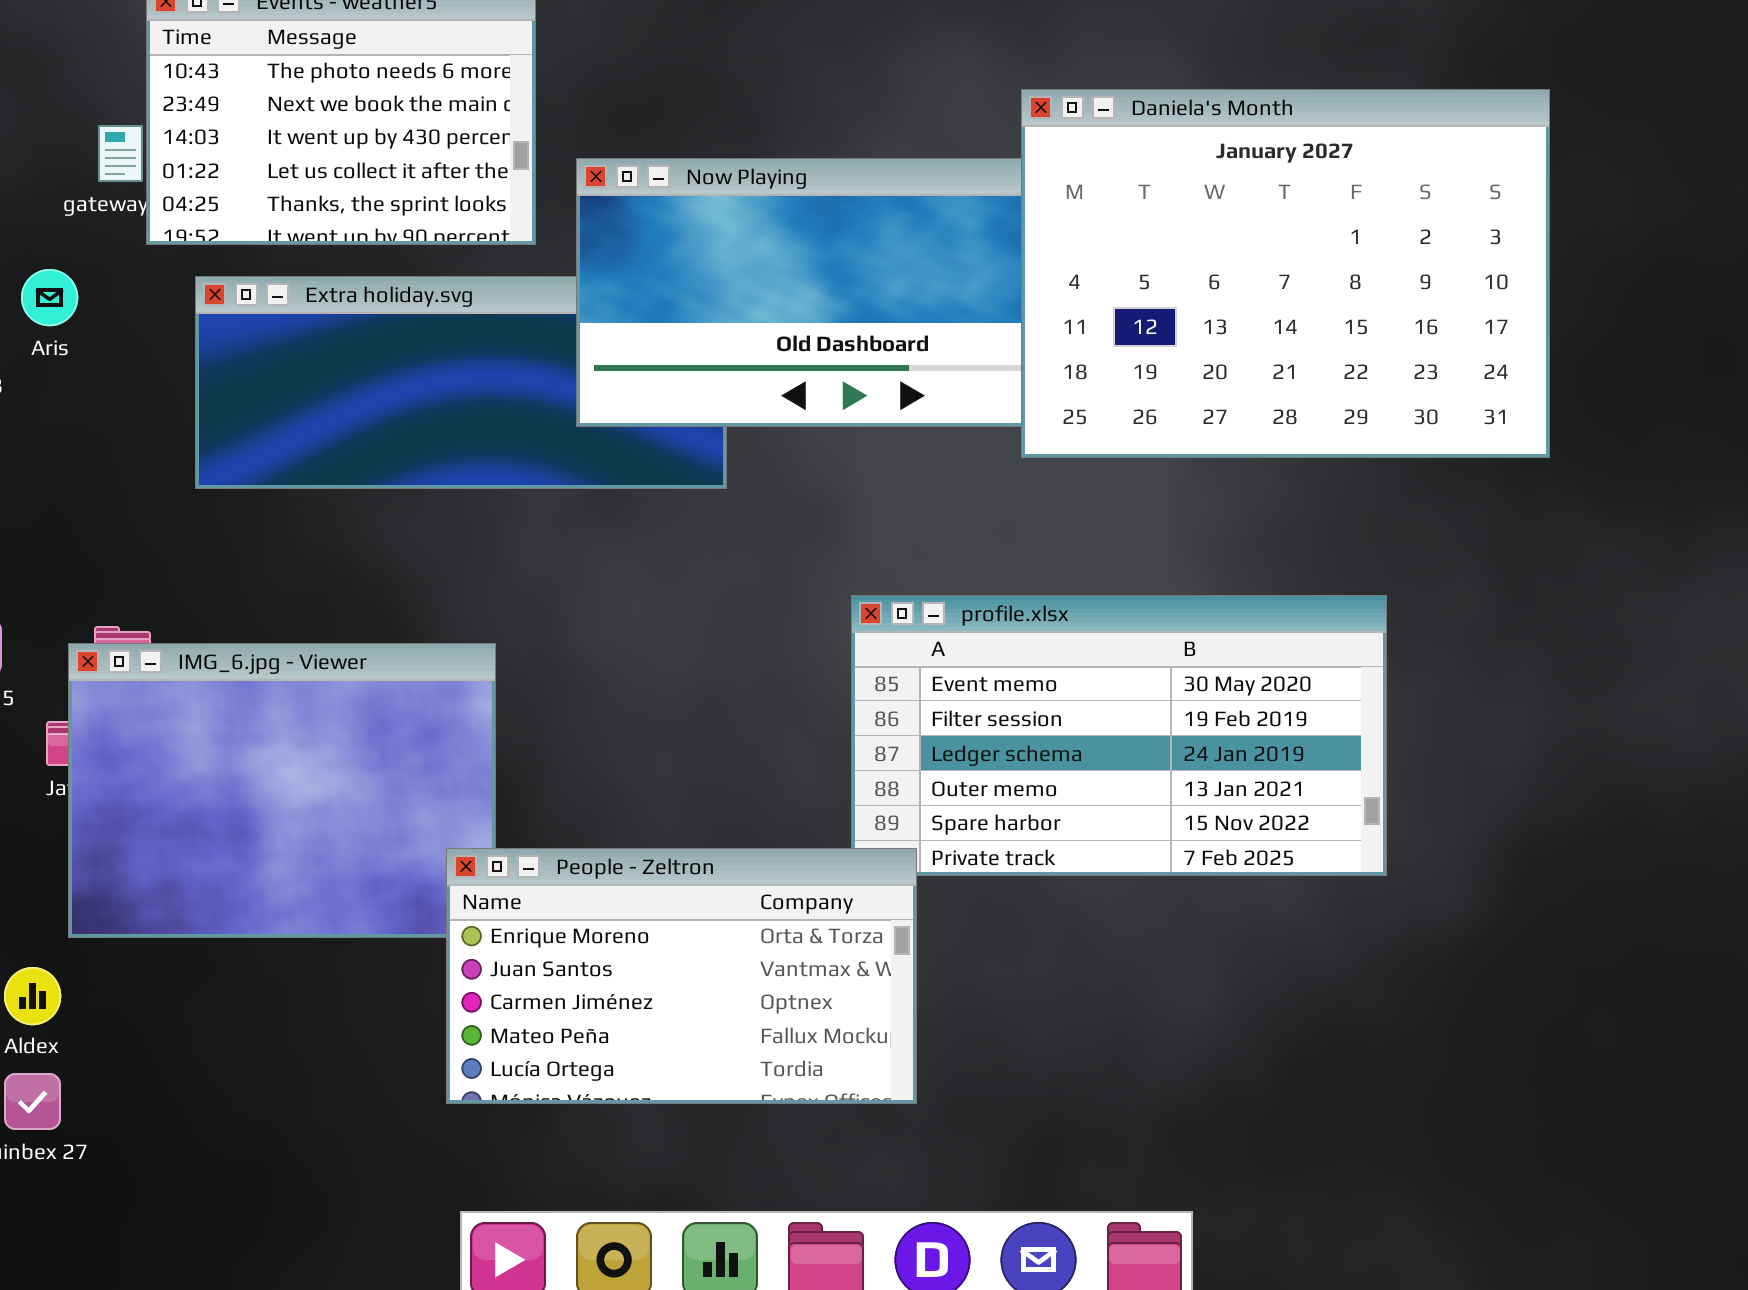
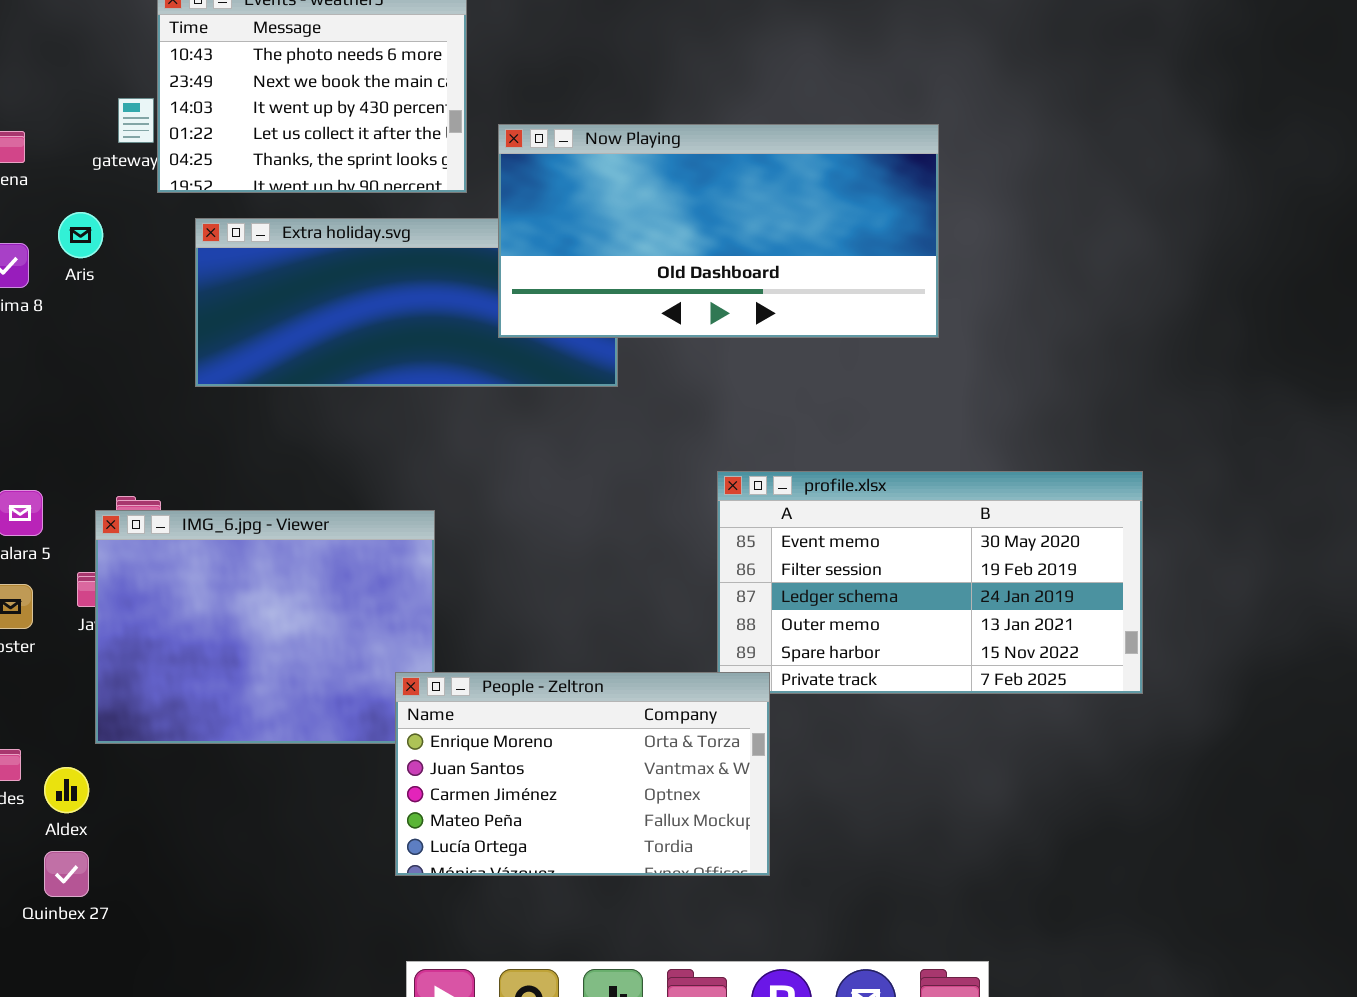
Daniela's Month: [1021,89,1550,458] -> none, closed

